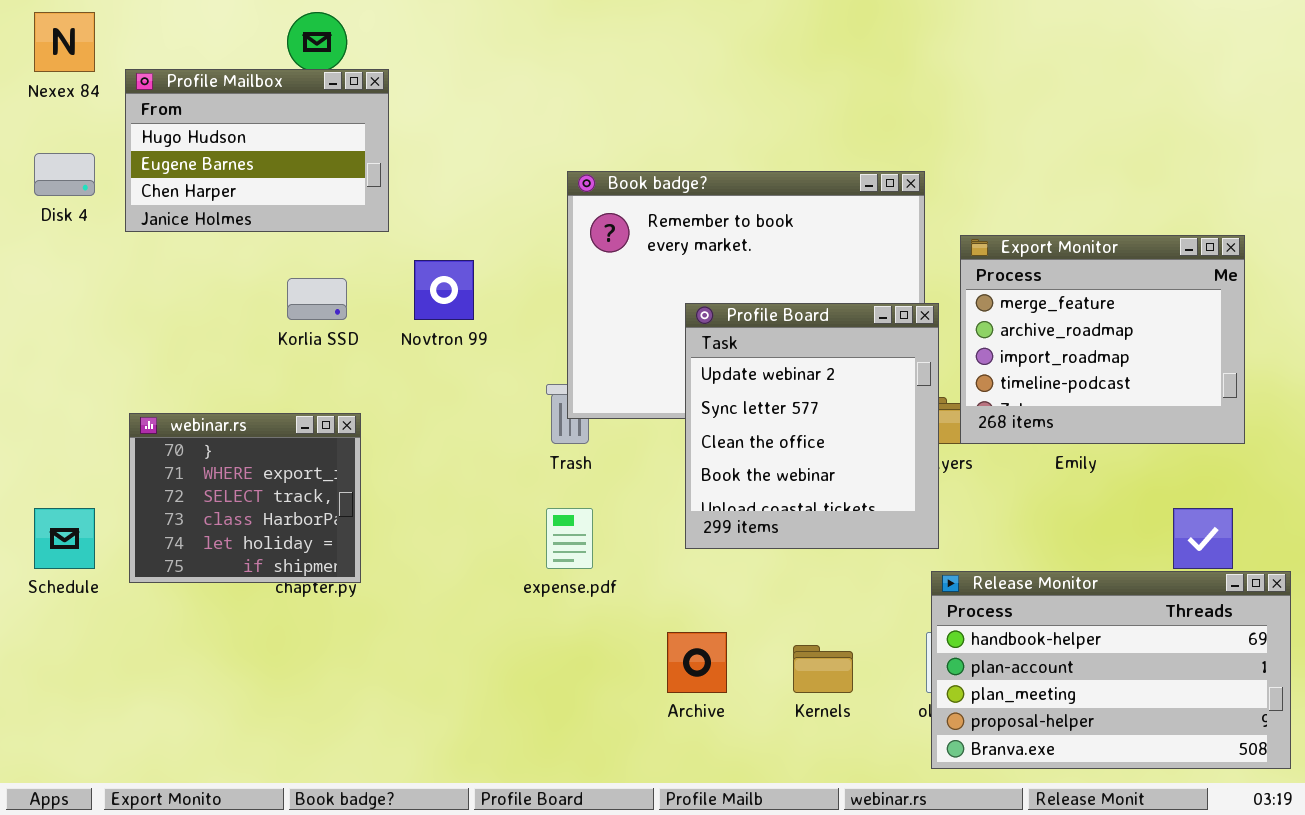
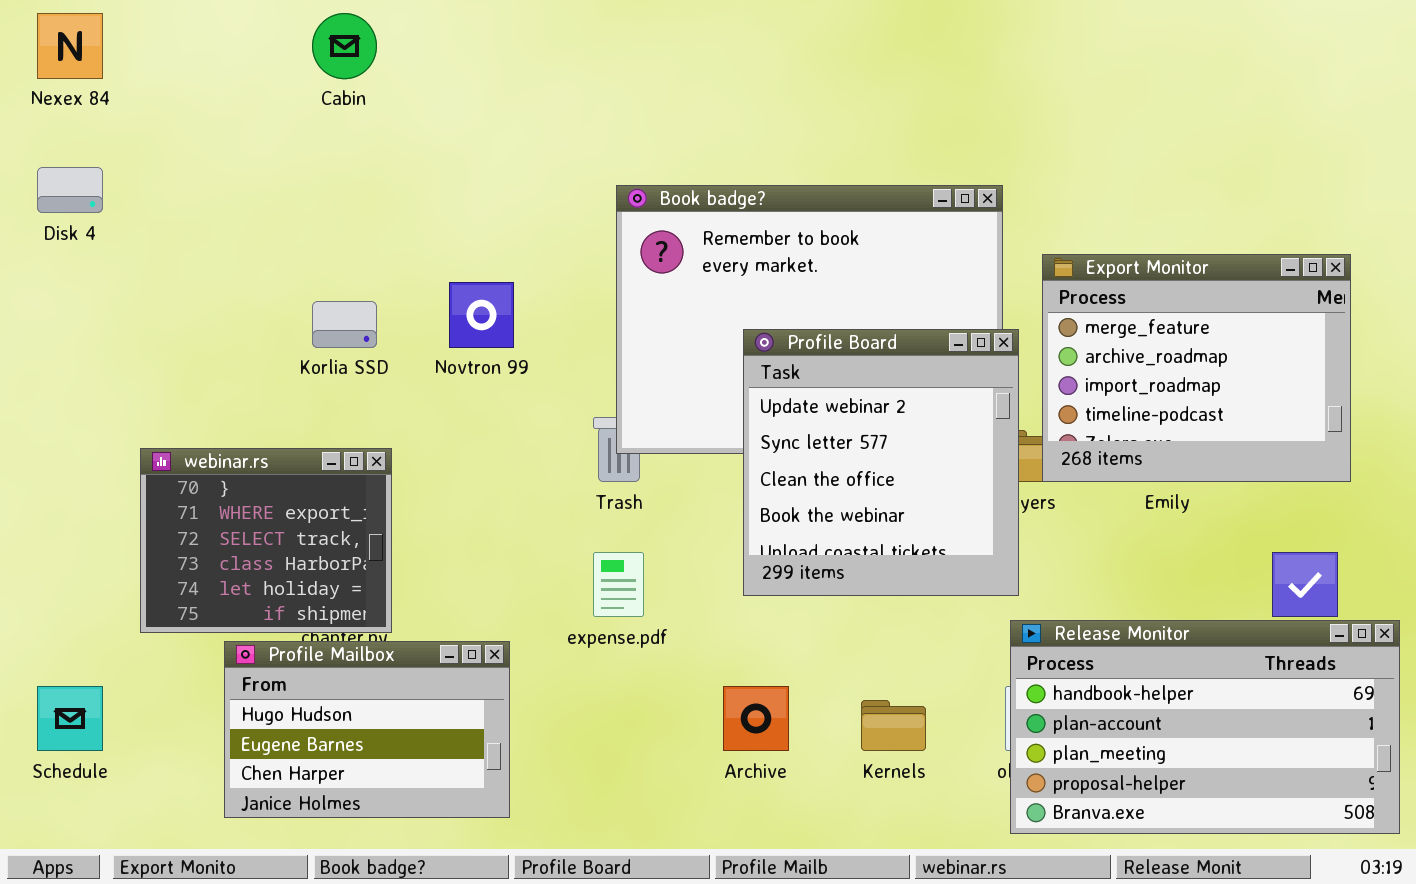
Profile Mailbox: [125,69,389,232] -> [224,641,510,818], moved
Schedule: [34,508,95,569] -> [37,686,103,751], moved

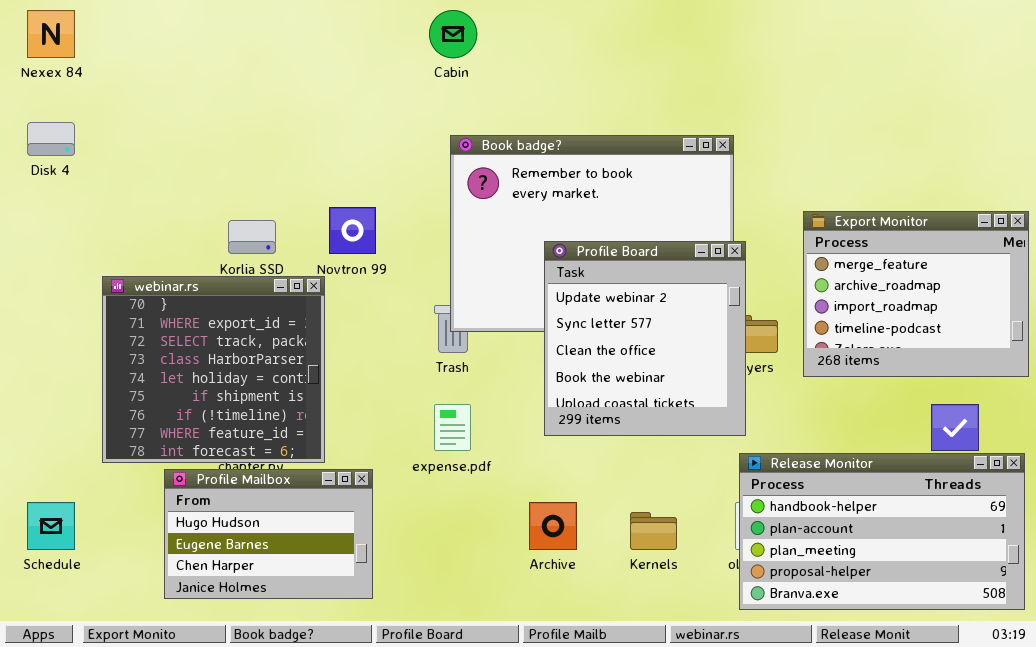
Cabin: [312,13,377,79] -> [429,10,477,58], moved
Export Monitor: [1042,254,1351,482] -> [803,211,1029,377], moved
webinar.rs: [140,448,392,633] -> [102,276,325,463], resized

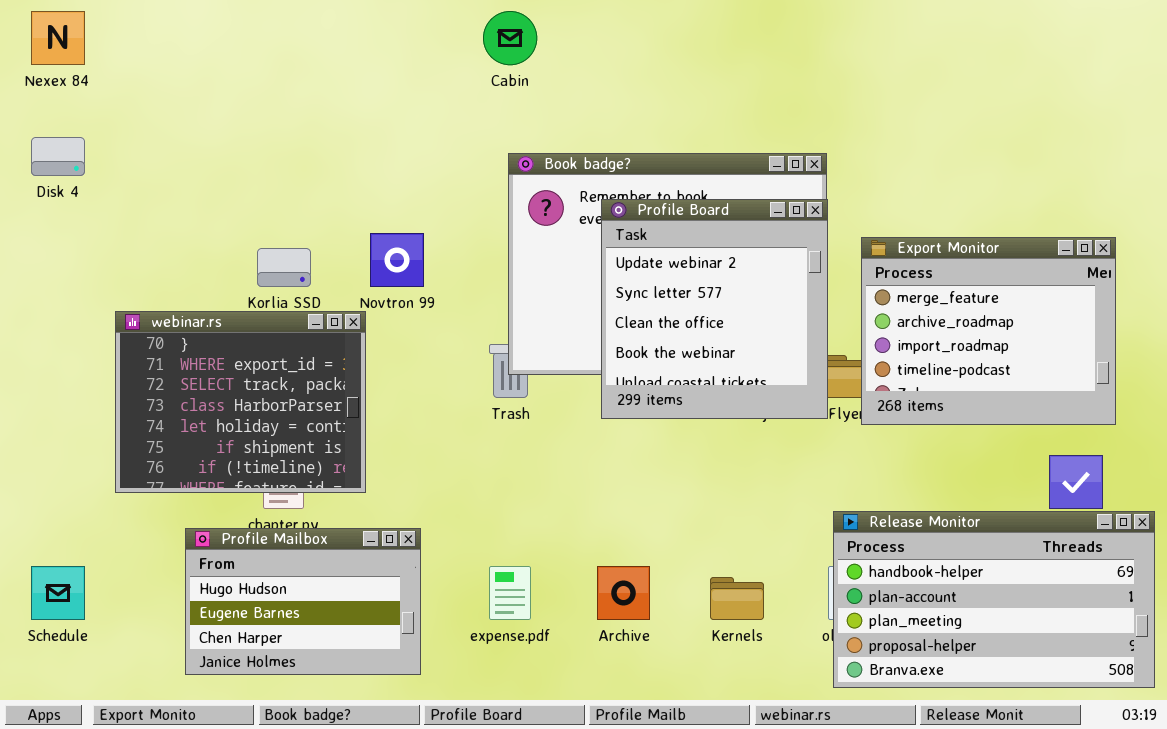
Export Monitor: [803,211,1029,377] -> [861,237,1116,425], moved
Profile Board: [544,241,746,436] -> [601,199,828,419], moved
webinar.rs: [102,276,325,463] -> [115,311,366,493], resized
expense.pdf: [434,404,471,451] -> [489,566,531,620], moved

